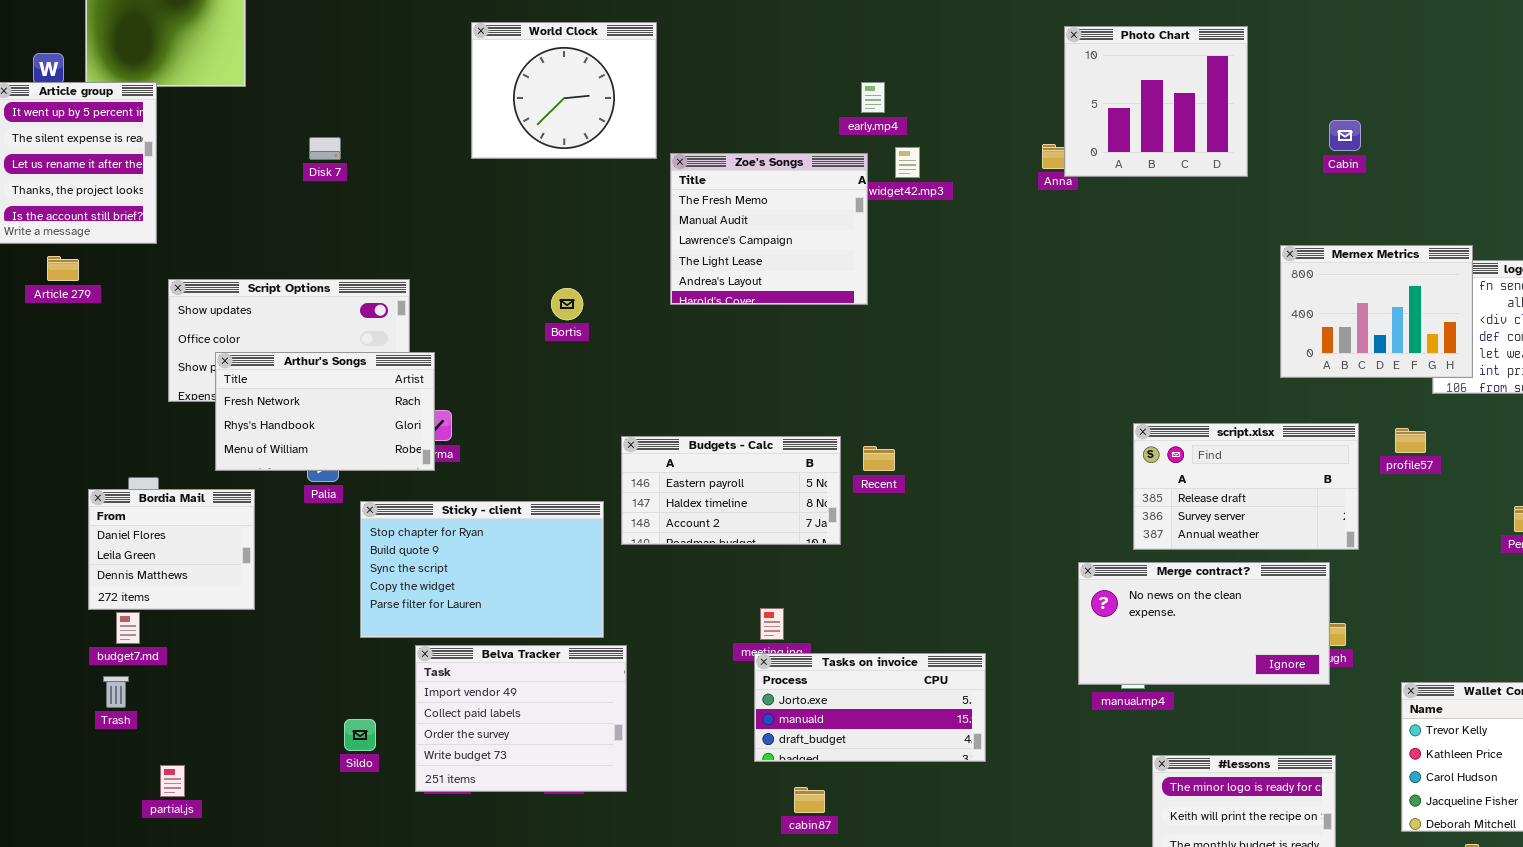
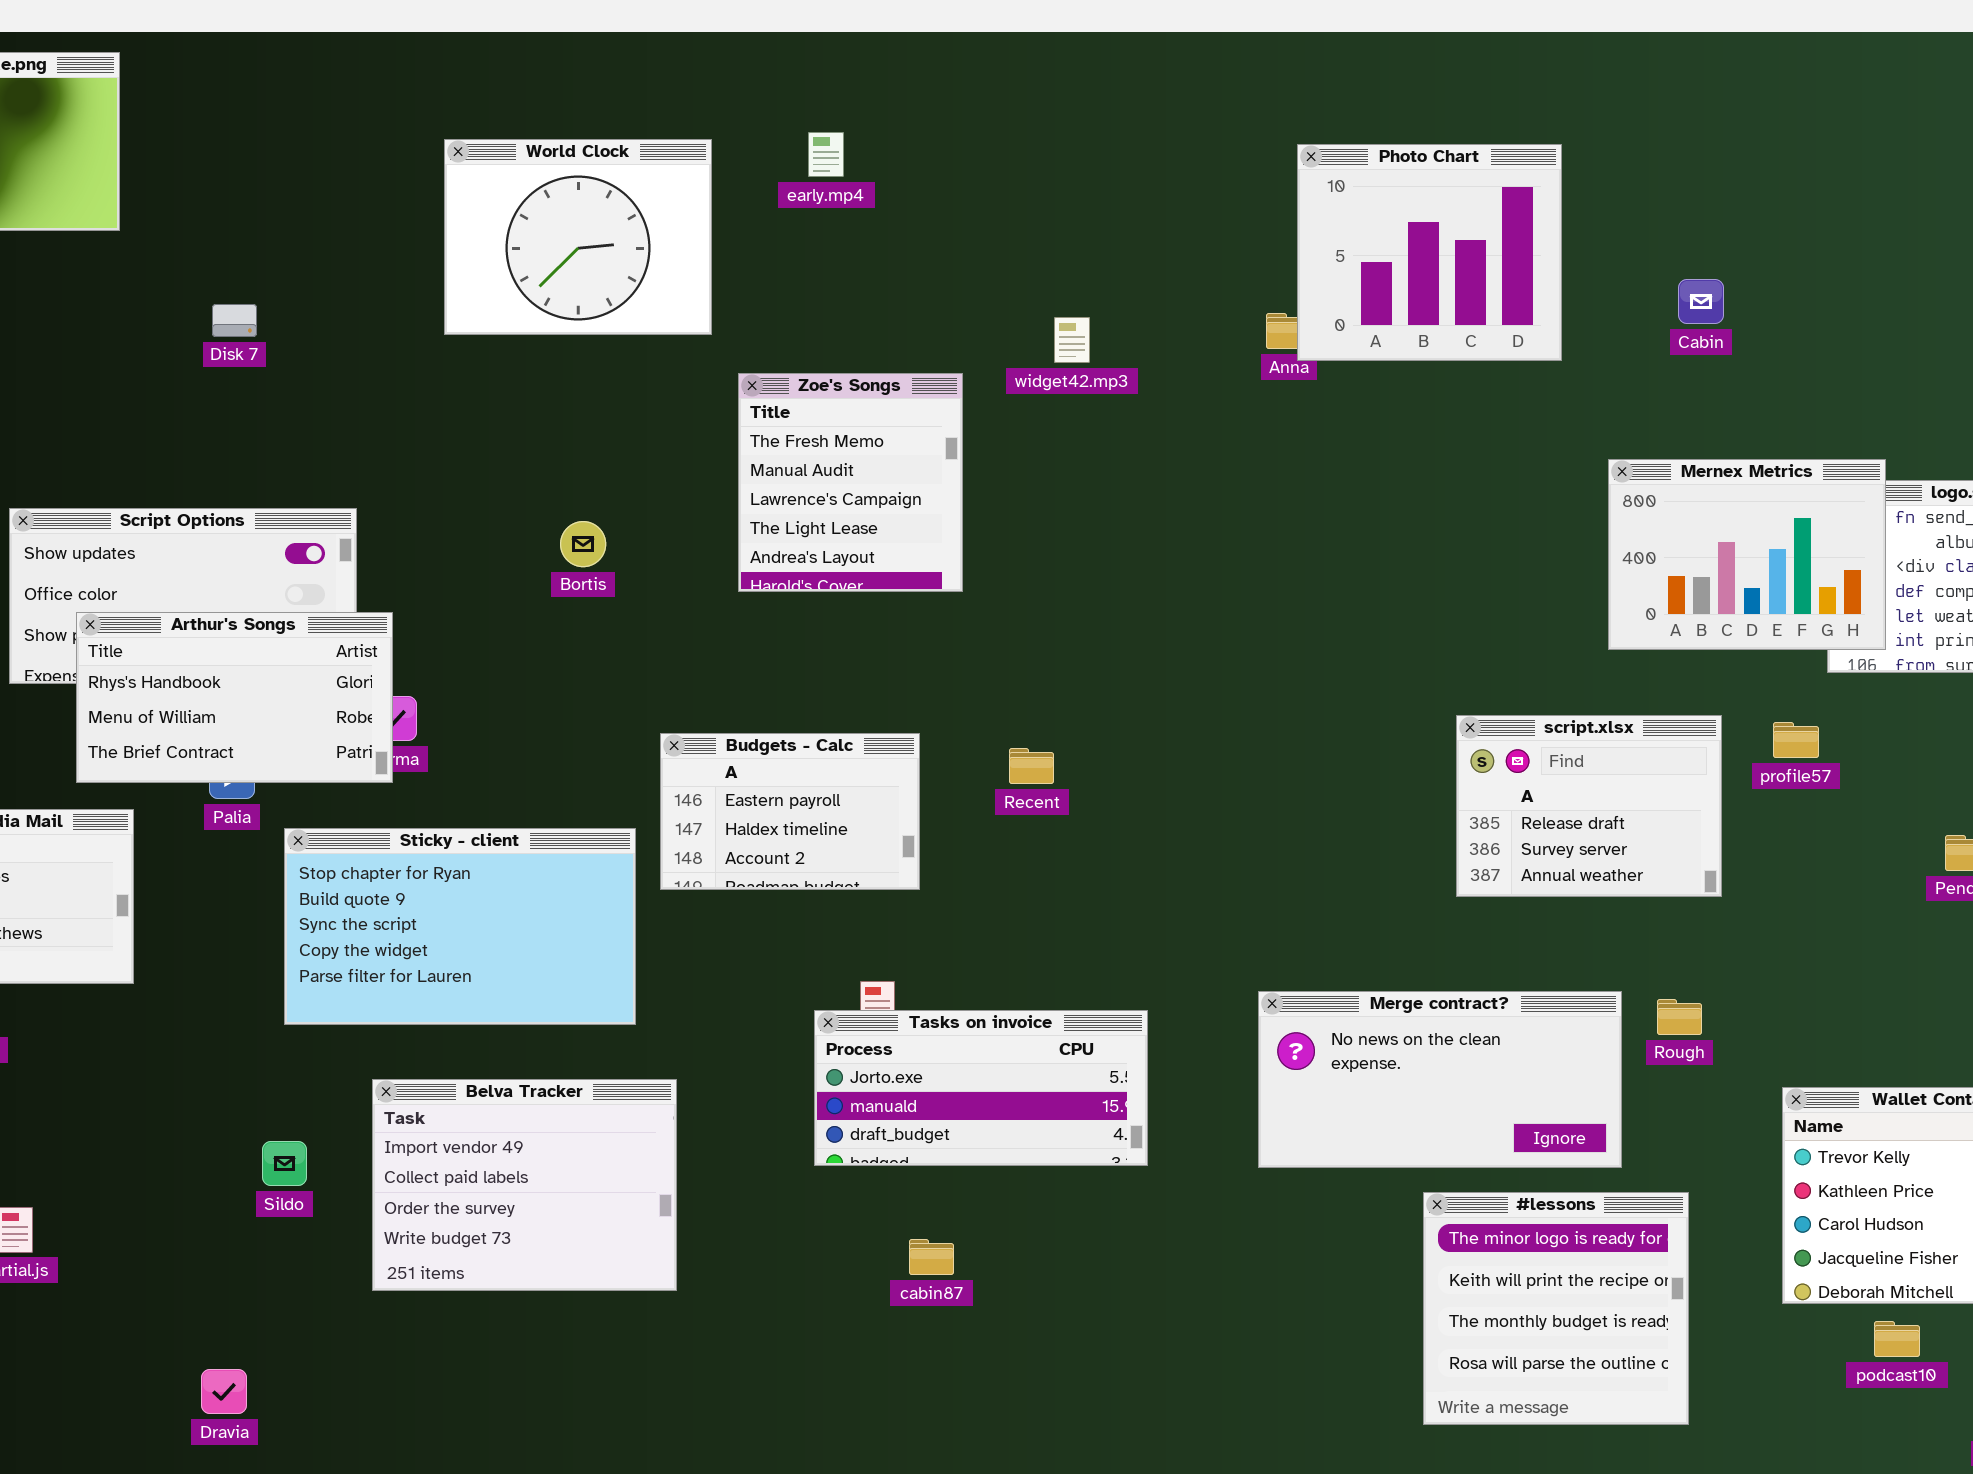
early.mp4: [861,82,885,113] -> [808,132,844,177], moved
Zoe's Songs: [670,153,868,305] -> [738,373,963,592], moved, resized
Arthur's Songs: [215,352,435,471] -> [76,612,393,783], scrolled down 1 row
script.xlsx: [1133,423,1359,550] -> [1456,715,1722,897], resized
Budgets - Calc: [621,436,841,545] -> [660,733,920,890], resized
Merge contract?: [1078,562,1330,685] -> [1258,991,1622,1168], moved
Belva Tracker: [415,645,627,792] -> [372,1079,677,1291], moved
Tasks on invoice: [754,653,986,762] -> [814,1010,1148,1166], moved

